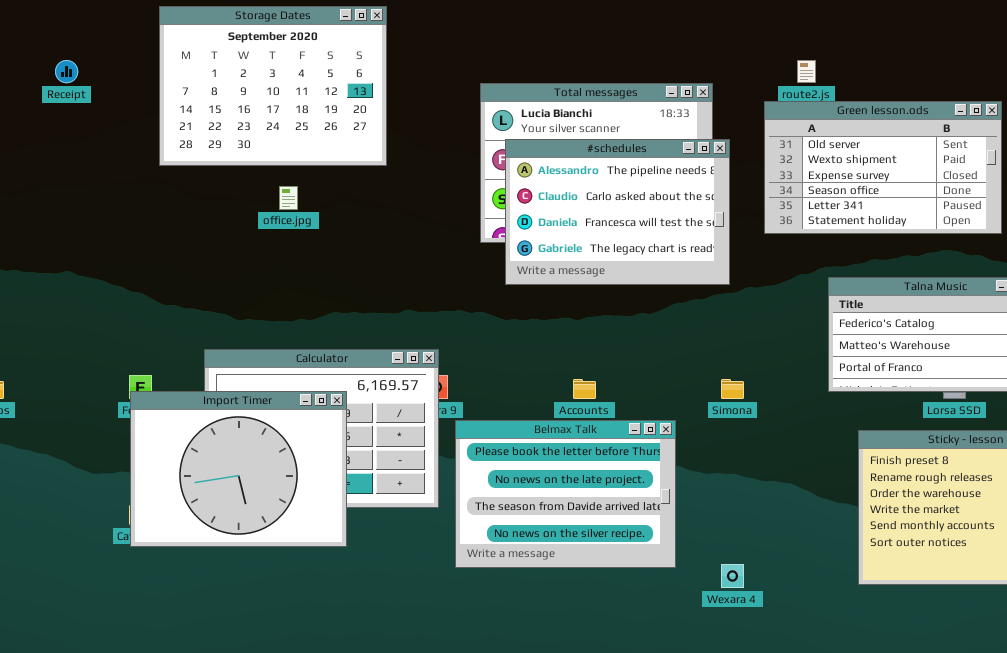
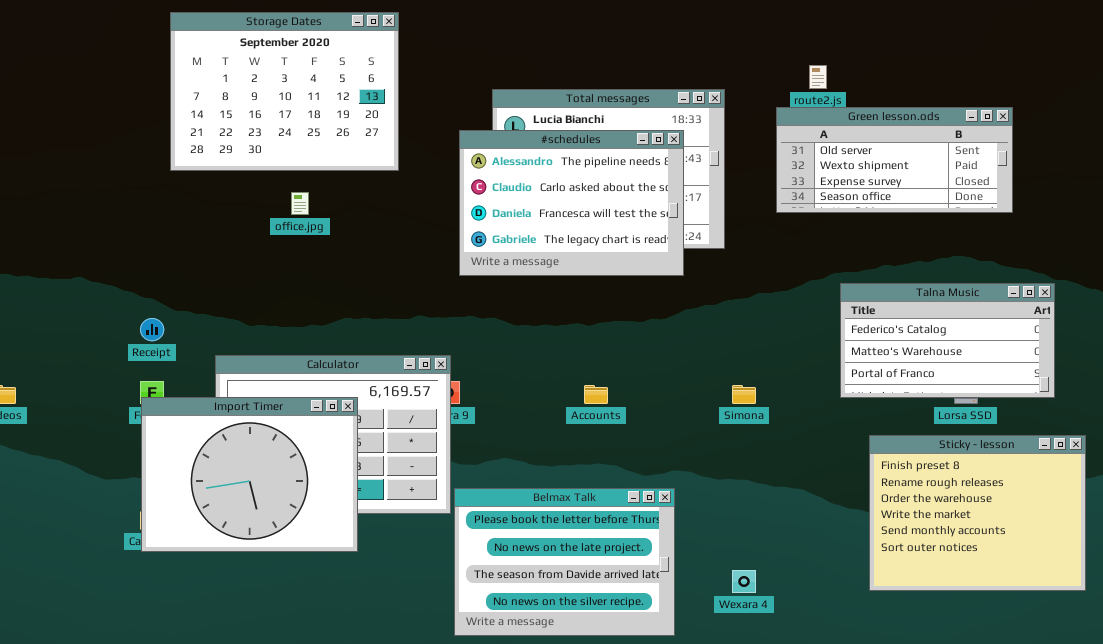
Receipt: [55,60,78,83] -> [140,318,164,341], moved
Green lesson.ods: [764,101,1002,234] -> [776,107,1013,213], resized
#schedules: [505,139,730,285] -> [459,130,684,276], moved
Belmax Talk: [455,420,676,568] -> [454,488,675,636], moved

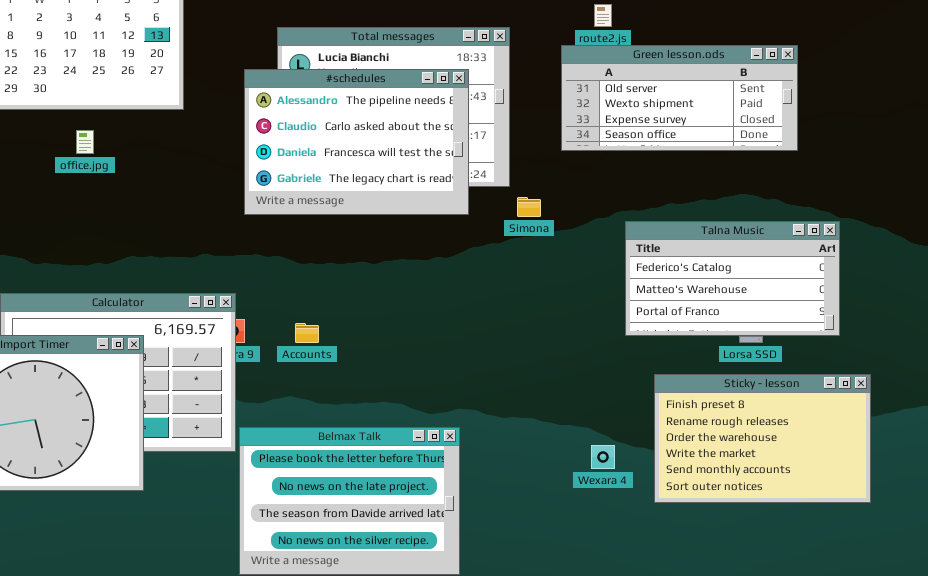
Accounts: [584,385,608,404] -> [295,323,319,343], moved
Simona: [732,385,756,404] -> [517,197,541,217], moved
Sticky - lesson: [869,435,1086,591] -> [654,374,871,503], resized
Wexara 4: [732,570,756,593] -> [591,445,615,469], moved

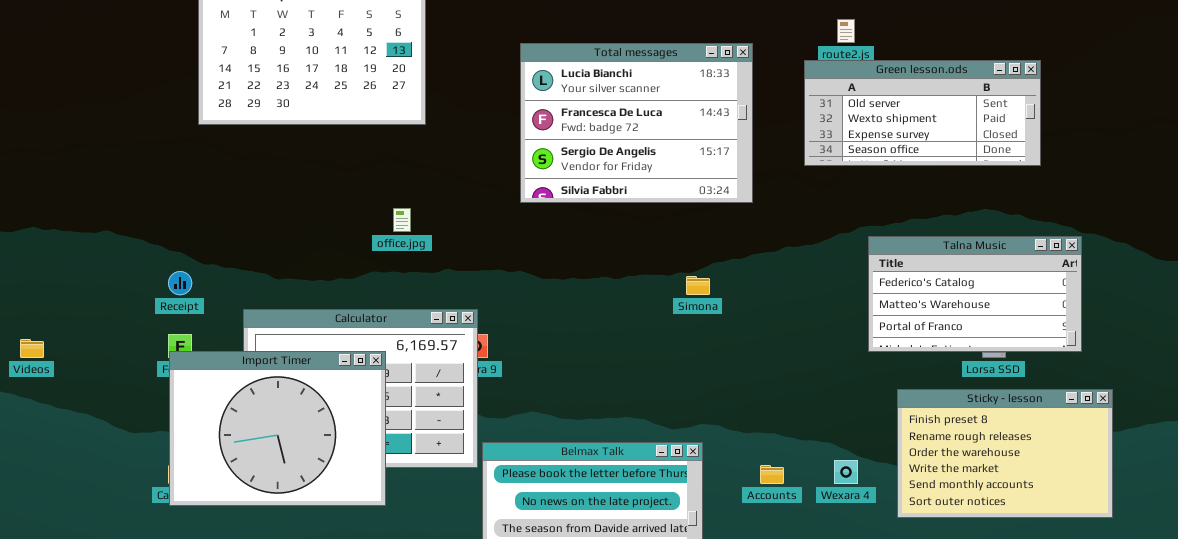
#schedules: [244,69,469,215] -> none, closed
office.jpg: [76,130,94,154] -> [393,208,411,232], moved
Simona: [517,197,541,217] -> [686,276,710,295], moved
Accounts: [295,323,319,343] -> [760,465,784,484], moved

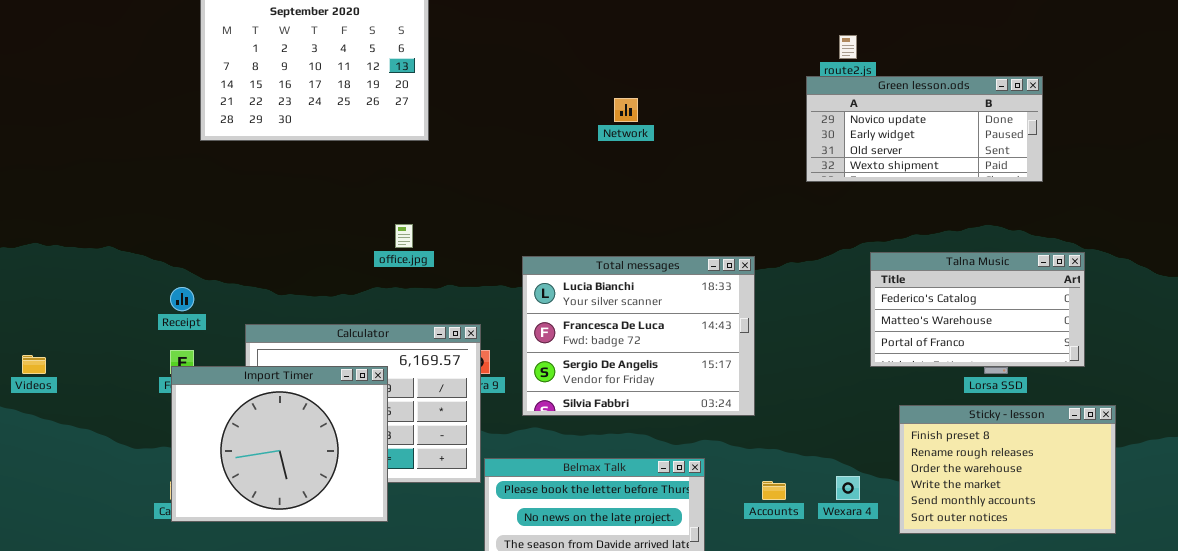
Total messages: [520,43,753,203] -> [522,256,755,416], moved
Green lesson.ods: [804,60,1041,166] -> [806,76,1043,182], scrolled up 2 rows

